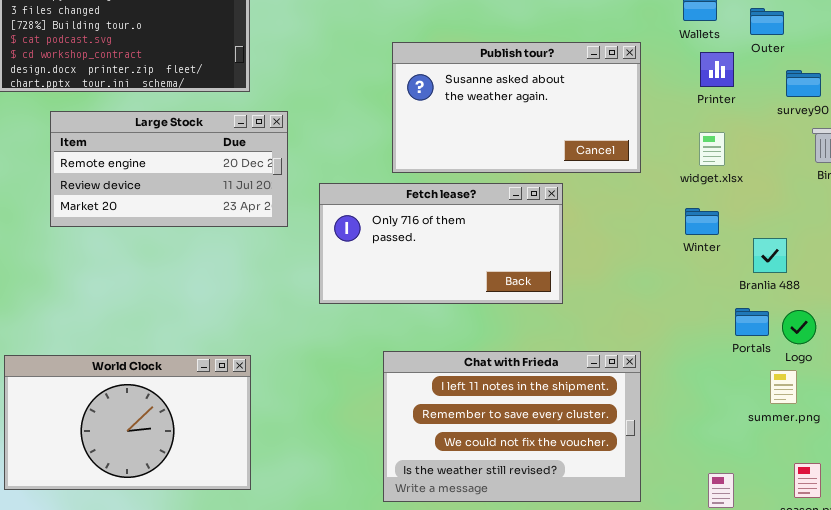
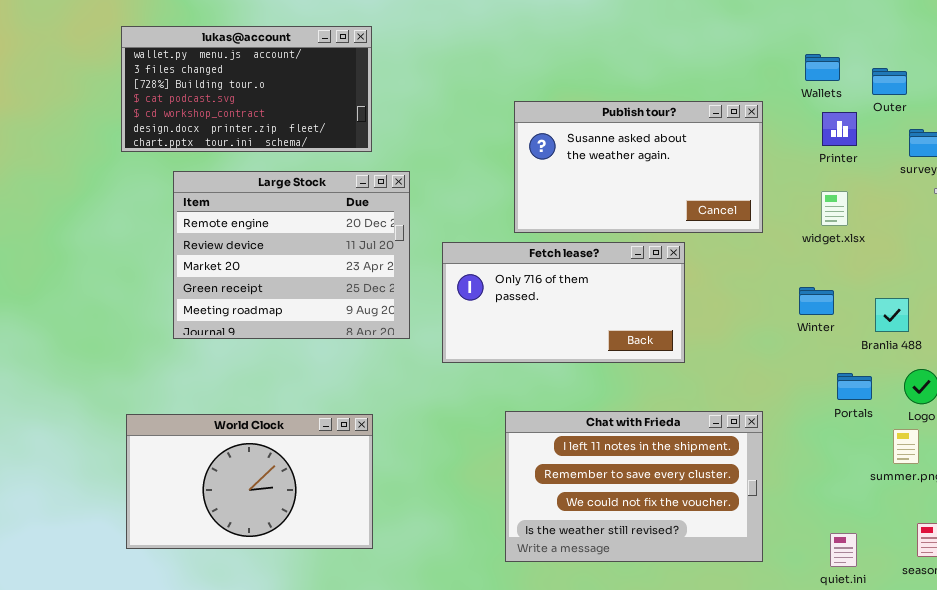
Large Stock: [50,111,288,227] -> [173,171,410,339], resized
Winter: [685,208,719,235] -> [799,287,834,315], moved
Portals: [735,308,769,336] -> [837,373,872,400], moved

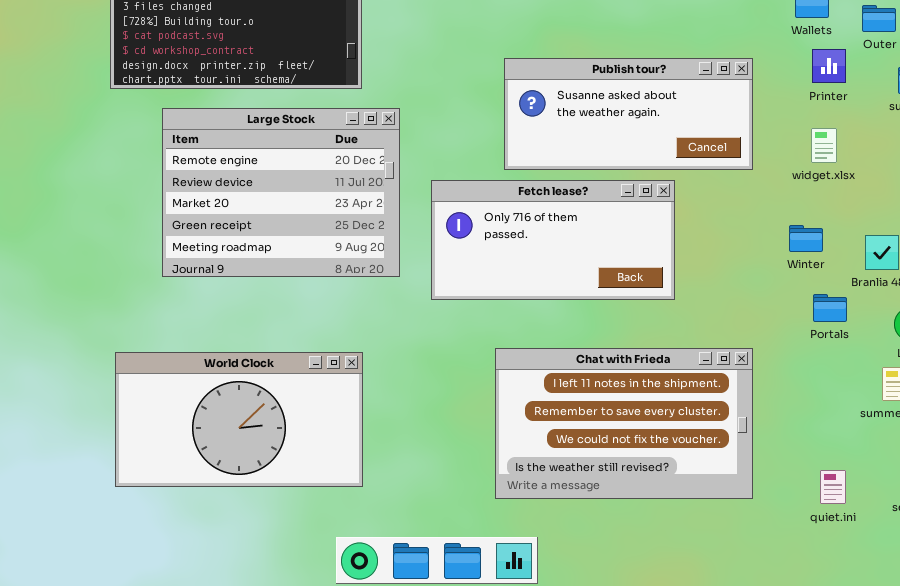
Publish tour?: [514,101,763,233] -> [504,58,753,170], resized
Portals: [837,373,872,400] -> [813,294,847,322], moved

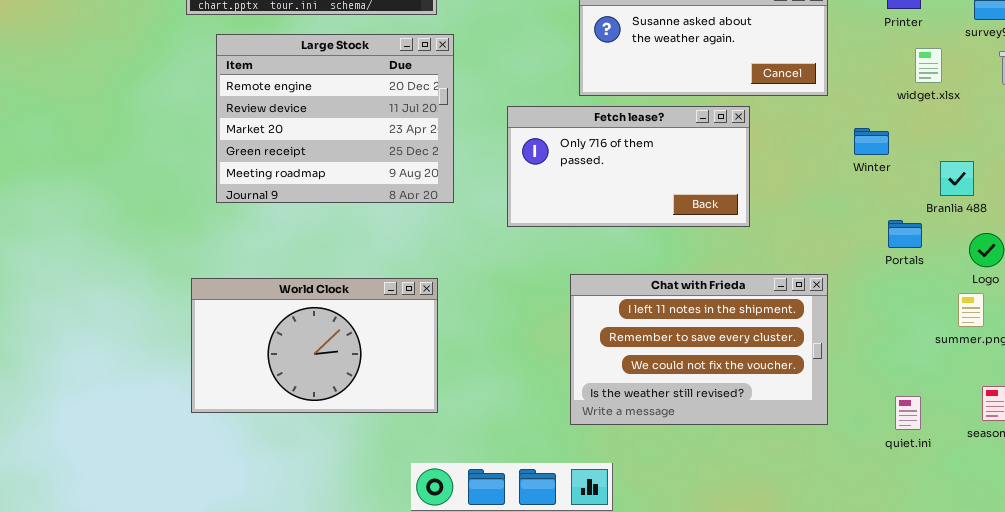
Large Stock: [162,108,400,277] -> [216,34,454,203], moved
widget.xlsx: [811,128,837,163] -> [915,48,942,83], moved
Winter: [789,225,823,252] -> [854,128,889,155], moved

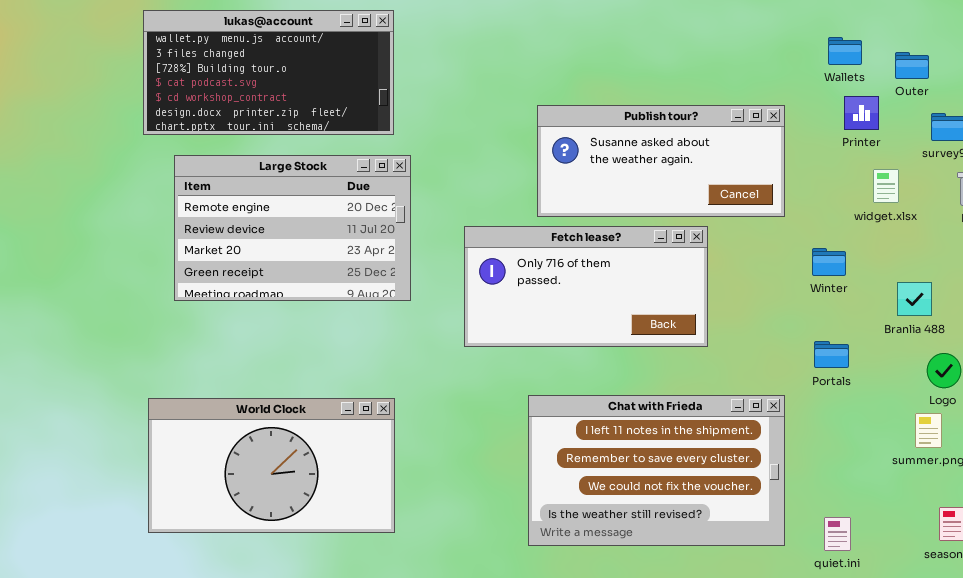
Large Stock: [216,34,454,203] -> [174,155,411,301], resized
Portals: [888,220,922,248] -> [814,341,849,368], moved
quiet.ini: [895,396,921,430] -> [824,517,851,551], moved

